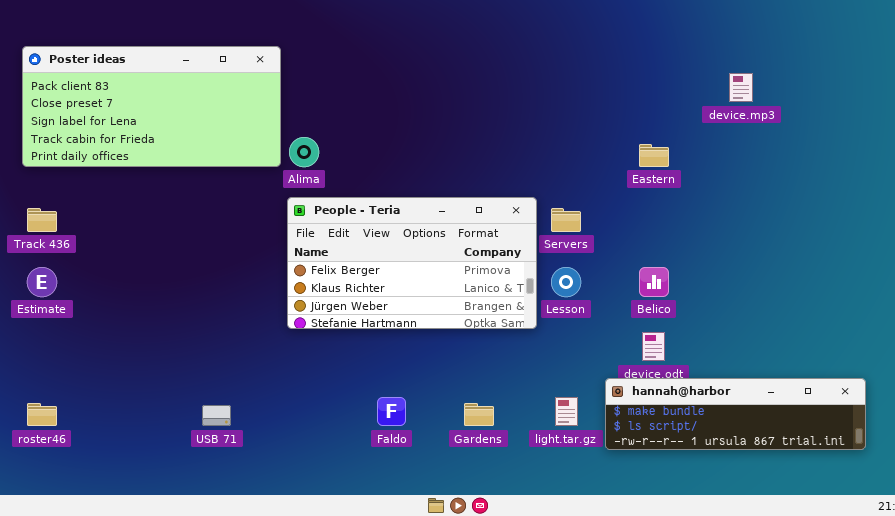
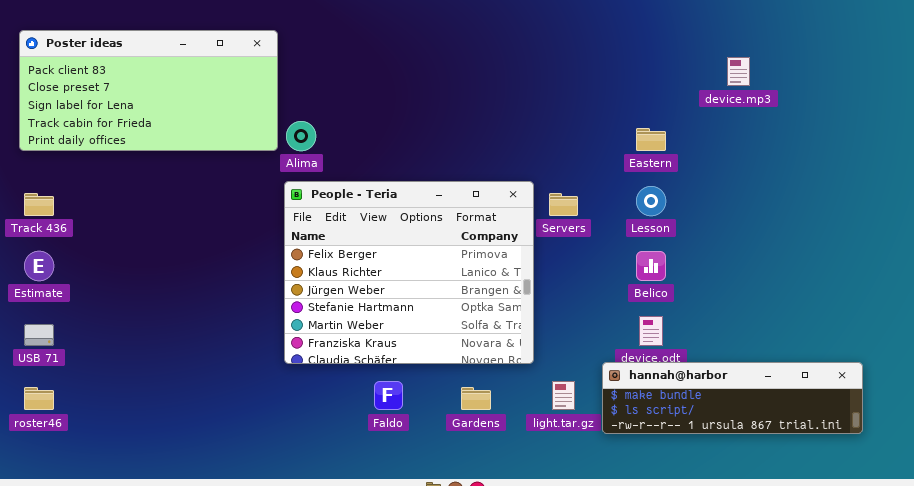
People - Teria: [287,197,537,329] -> [284,181,534,364], resized
Lesson: [551,267,581,297] -> [636,186,666,216], moved
USB 71: [202,405,231,426] -> [24,324,54,346], moved

